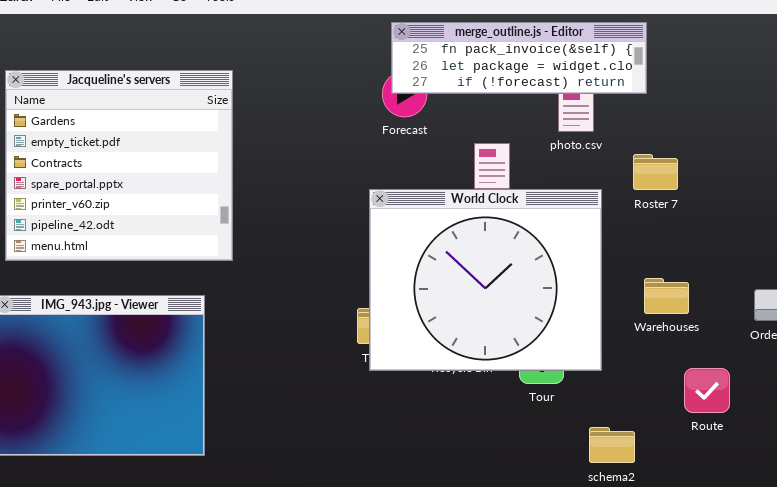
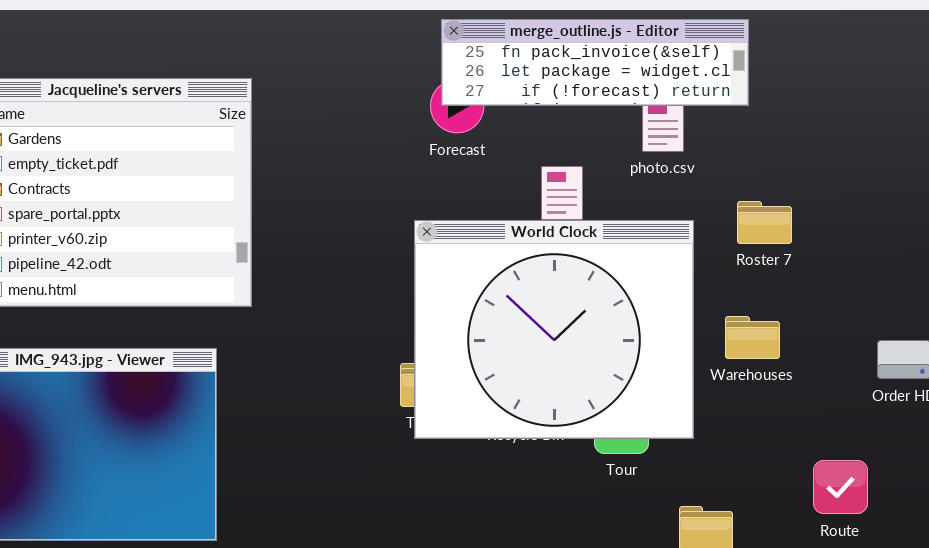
Roster 7: [633,154,678,190] -> [737,201,792,244], moved
Warehouses: [644,278,689,314] -> [725,316,780,359], moved
Route: [684,368,730,413] -> [813,460,868,514], moved

